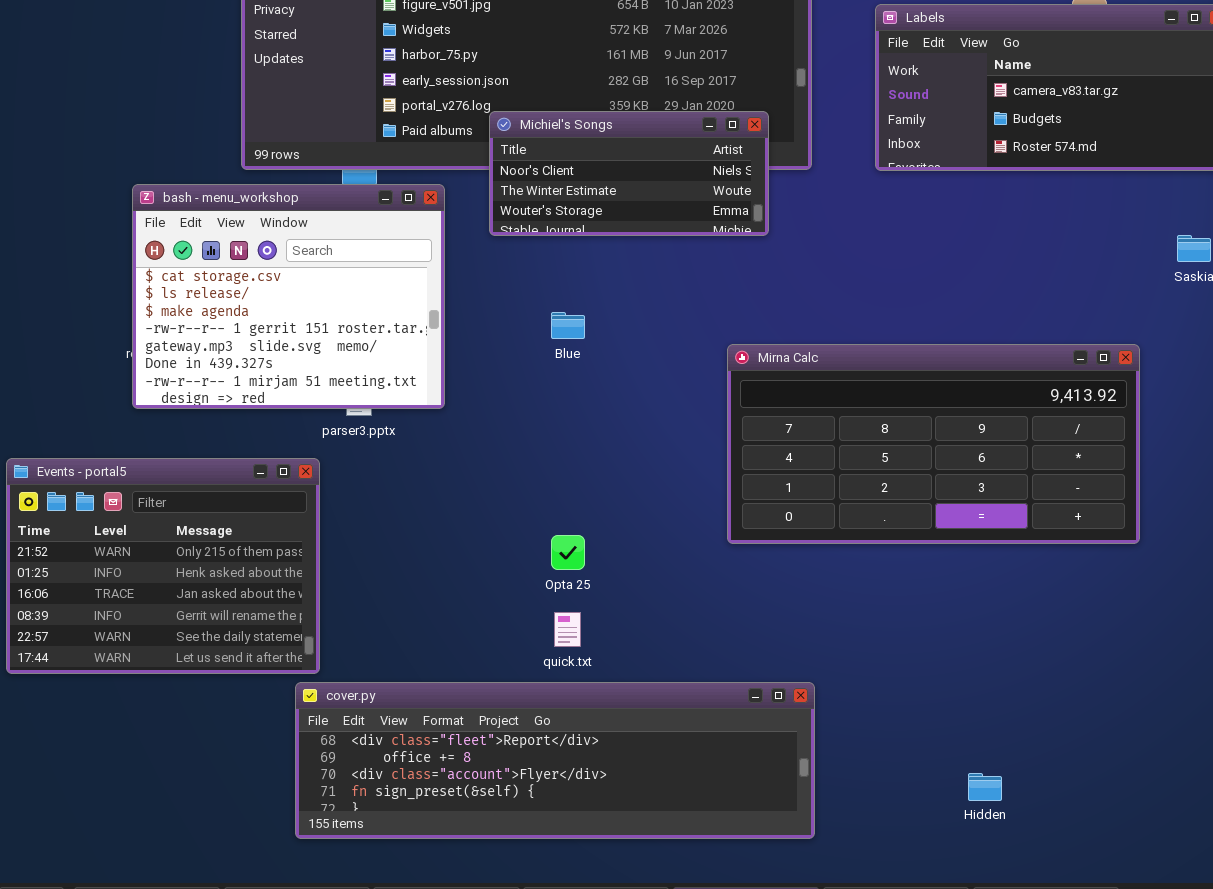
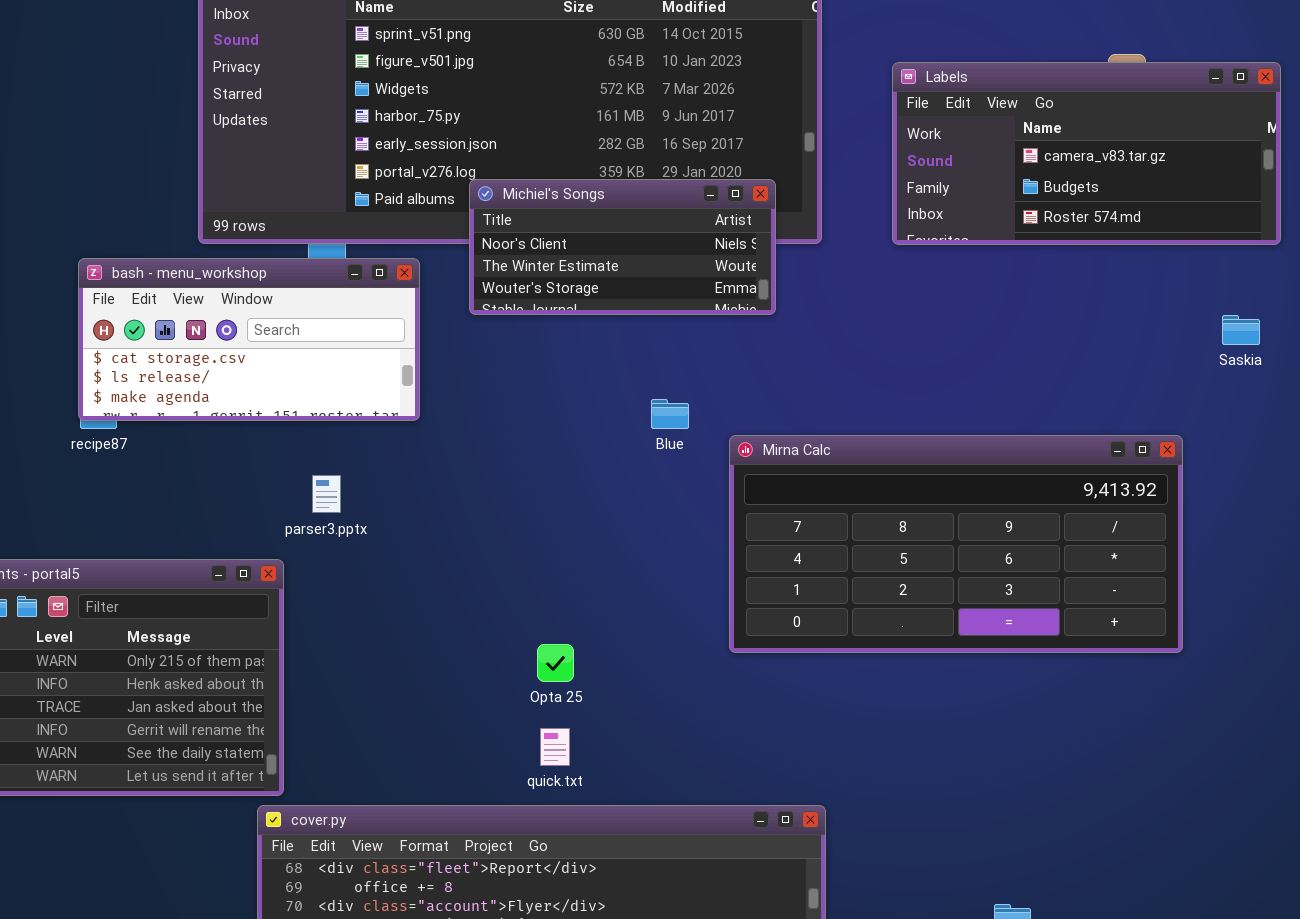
bash - menu_workshop: [132,184,445,409] -> [78,258,420,421], resized
Blue: [551,312,585,339] -> [651,399,689,429], moved

